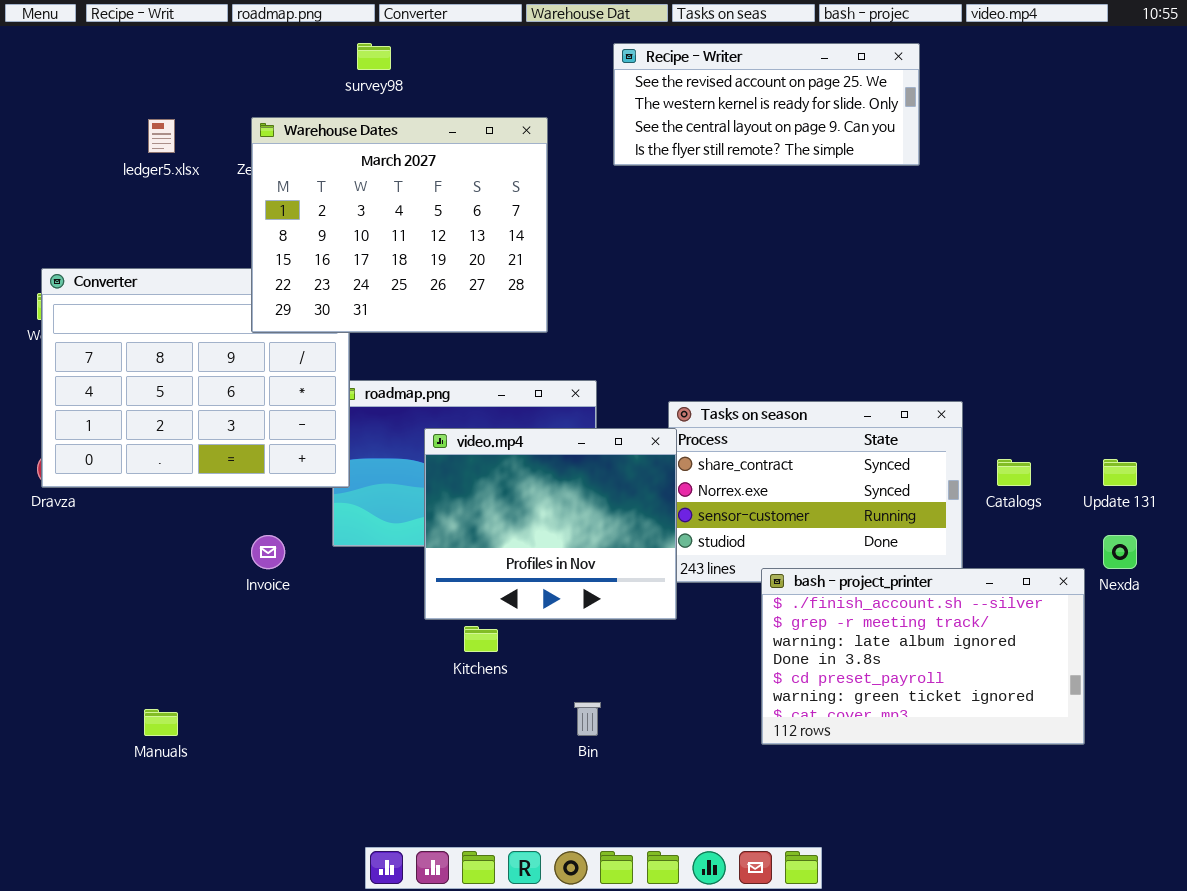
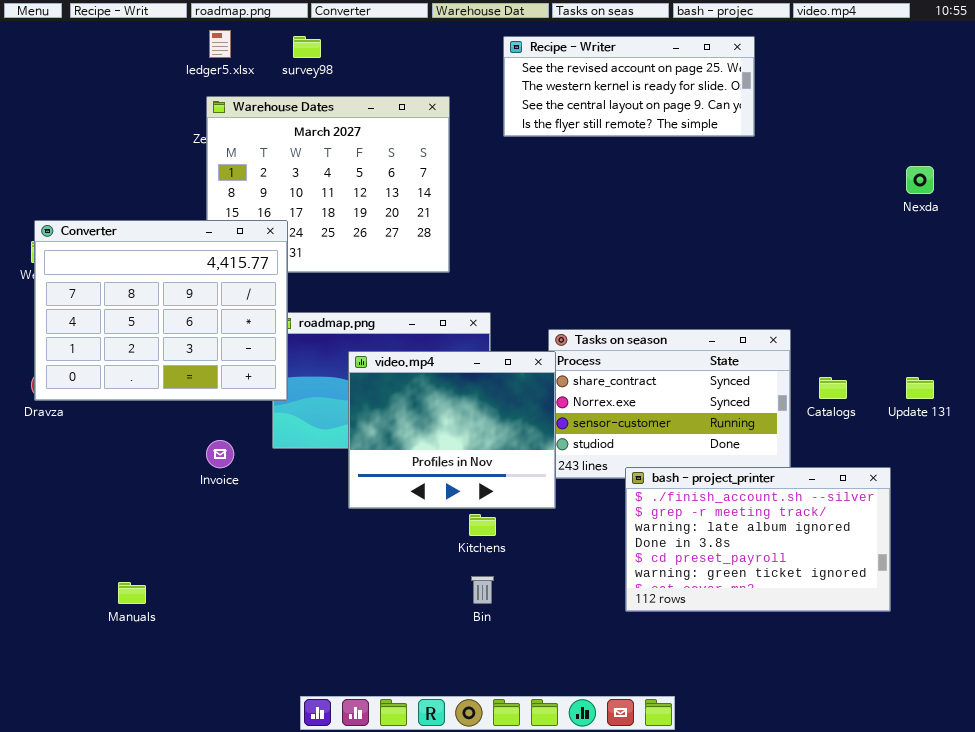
ledger5.xlsx: [148,119,175,153] -> [209,30,231,58], moved
Converter: [41,268,350,488] -> [34,220,288,401], raised
Nexda: [1103,535,1137,569] -> [906,166,934,194], moved
Kitchens: [464,626,498,652] -> [469,514,496,536], moved

